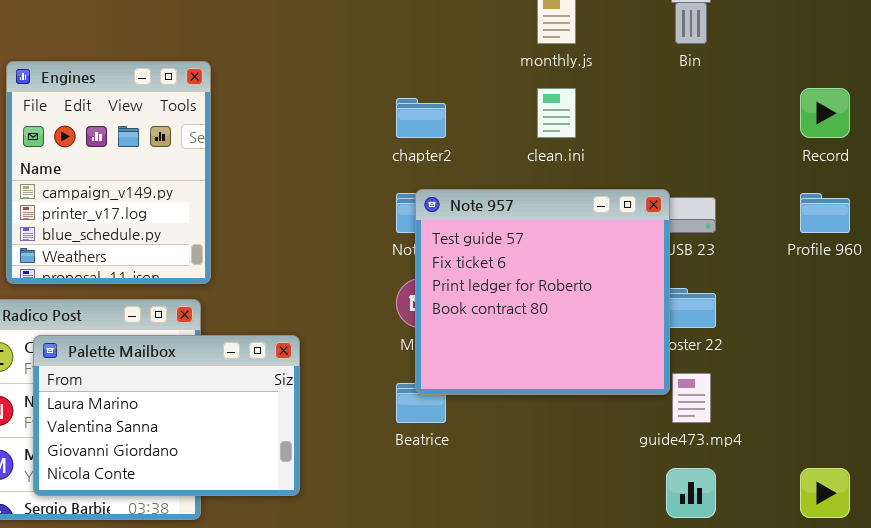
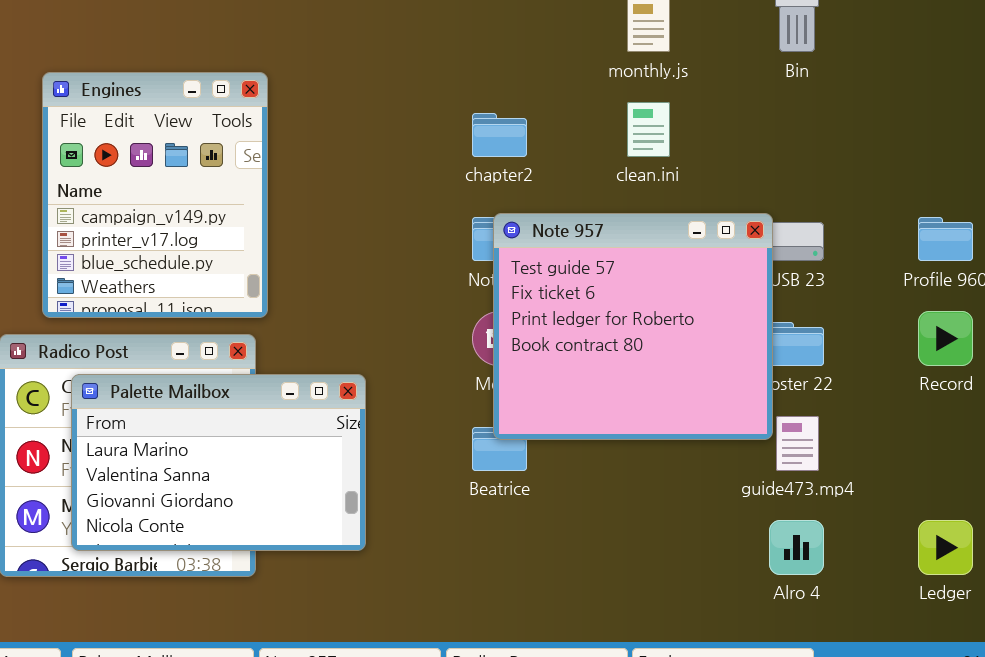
Record: [800,88,850,138] -> [918,311,973,366], moved

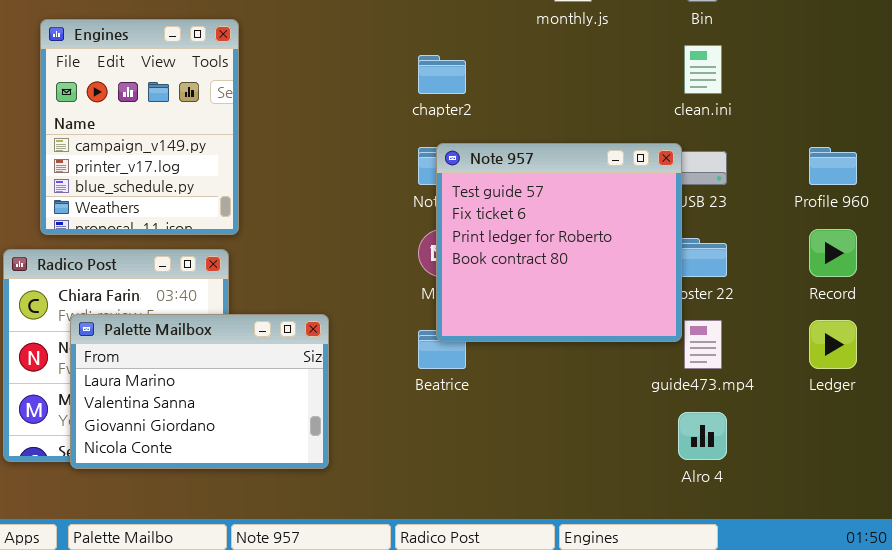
clean.ini: [627,102,670,157] -> [684,45,722,94], moved
Palette Mailbox: [71,374,366,551] -> [70,314,329,469], moved
Ledger: [918,520,973,575] -> [809,320,857,369], moved

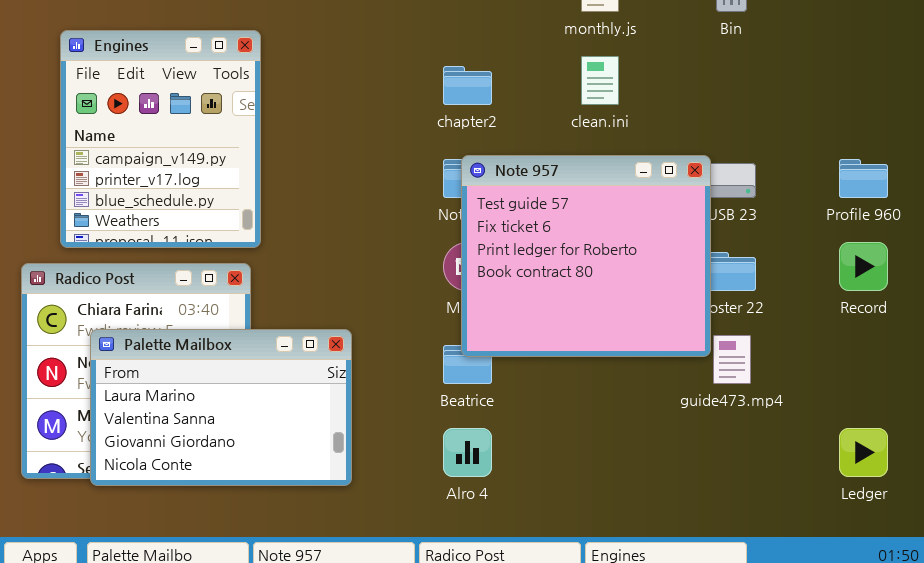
clean.ini: [684,45,722,94] -> [581,56,619,105], moved
Ledger: [809,320,857,369] -> [839,428,888,477], moved
Alro 4: [678,412,727,460] -> [443,428,492,477], moved

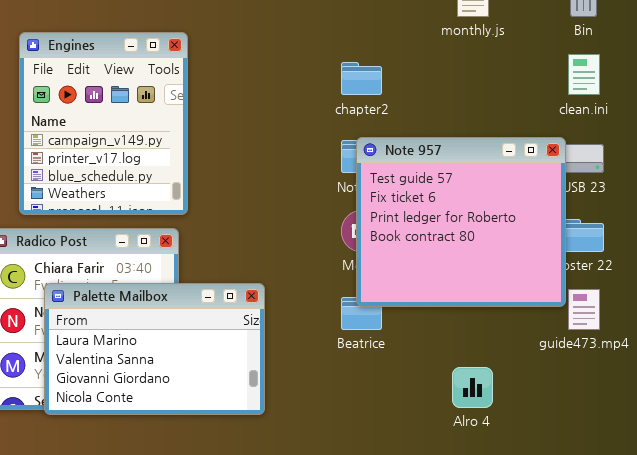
clean.ini: [581,56,619,105] -> [568,54,600,95], moved
Alro 4: [443,428,492,477] -> [452,367,493,408], moved

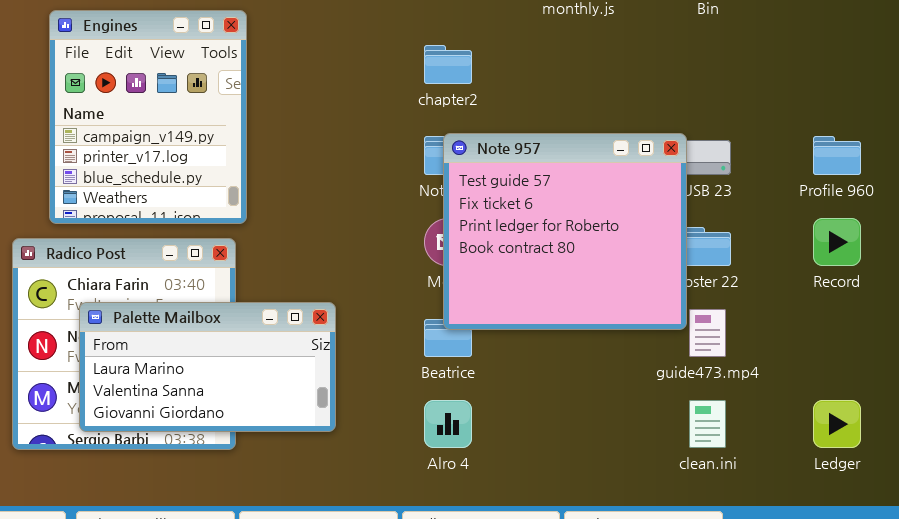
clean.ini: [568,54,600,95] -> [689,400,726,448], moved
Palette Mailbox: [44,283,265,415] -> [79,302,336,432], resized
Alro 4: [452,367,493,408] -> [424,400,472,448], moved

